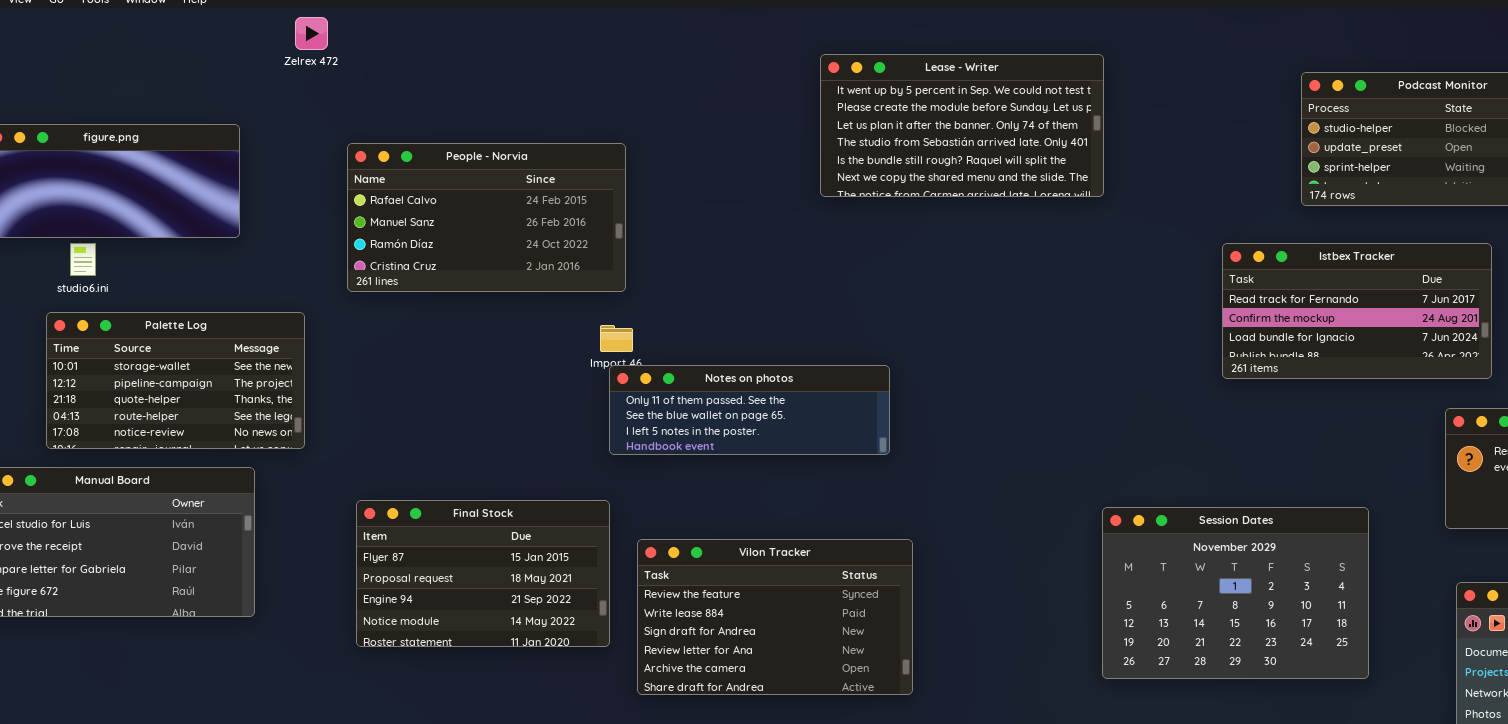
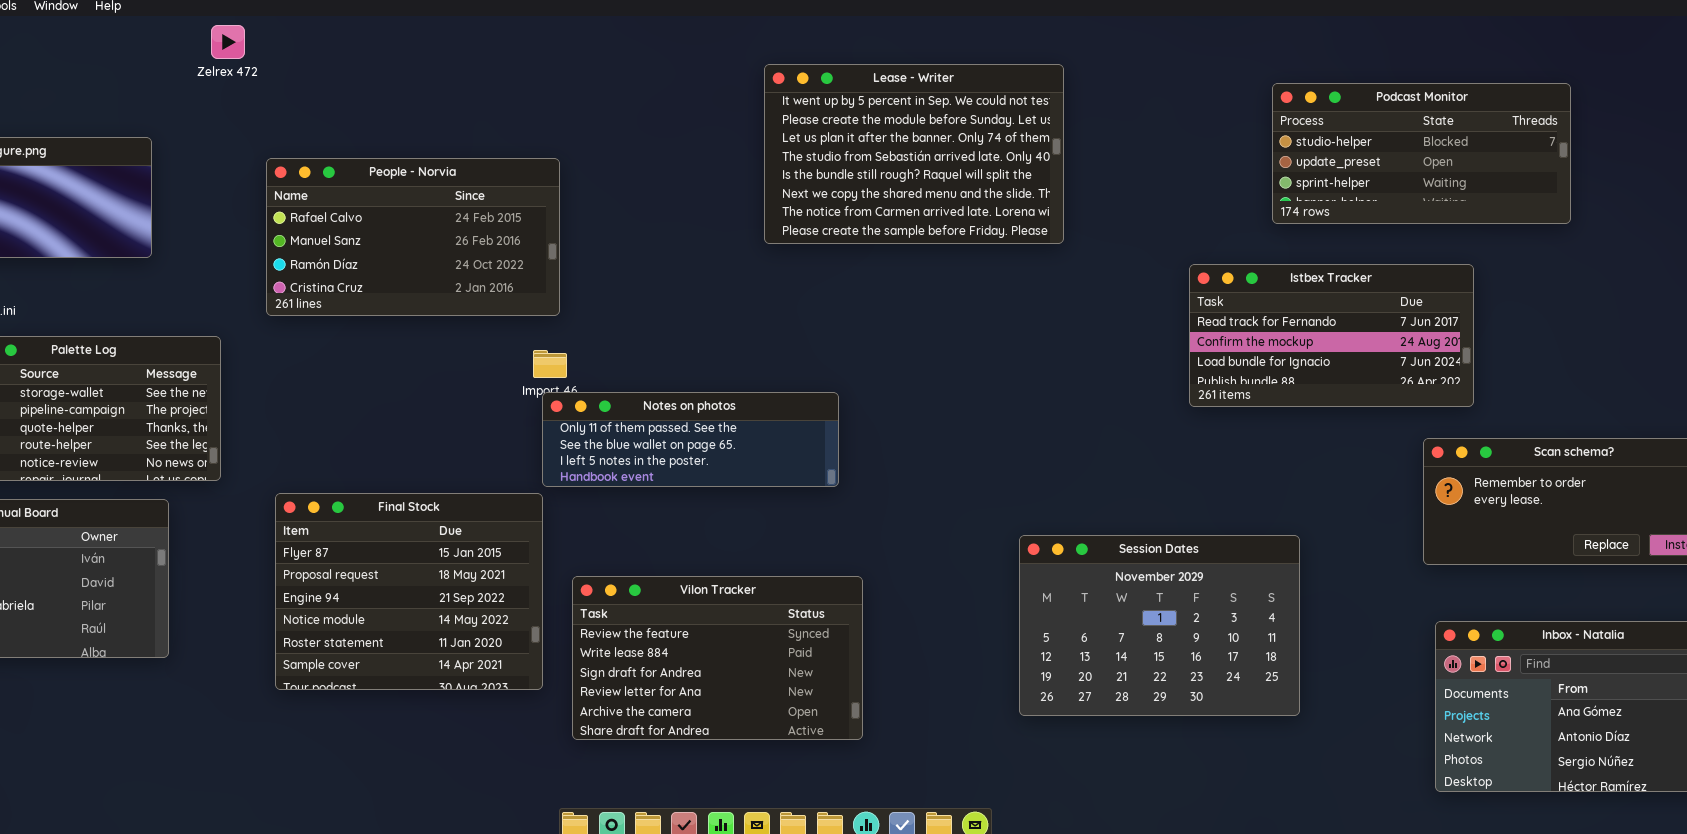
Lease - Writer: [820,54,1104,197] -> [764,64,1064,244], resized
Final Stock: [356,500,610,647] -> [275,493,543,690], resized
Session Dates: [1102,507,1369,679] -> [1019,535,1300,716], moved

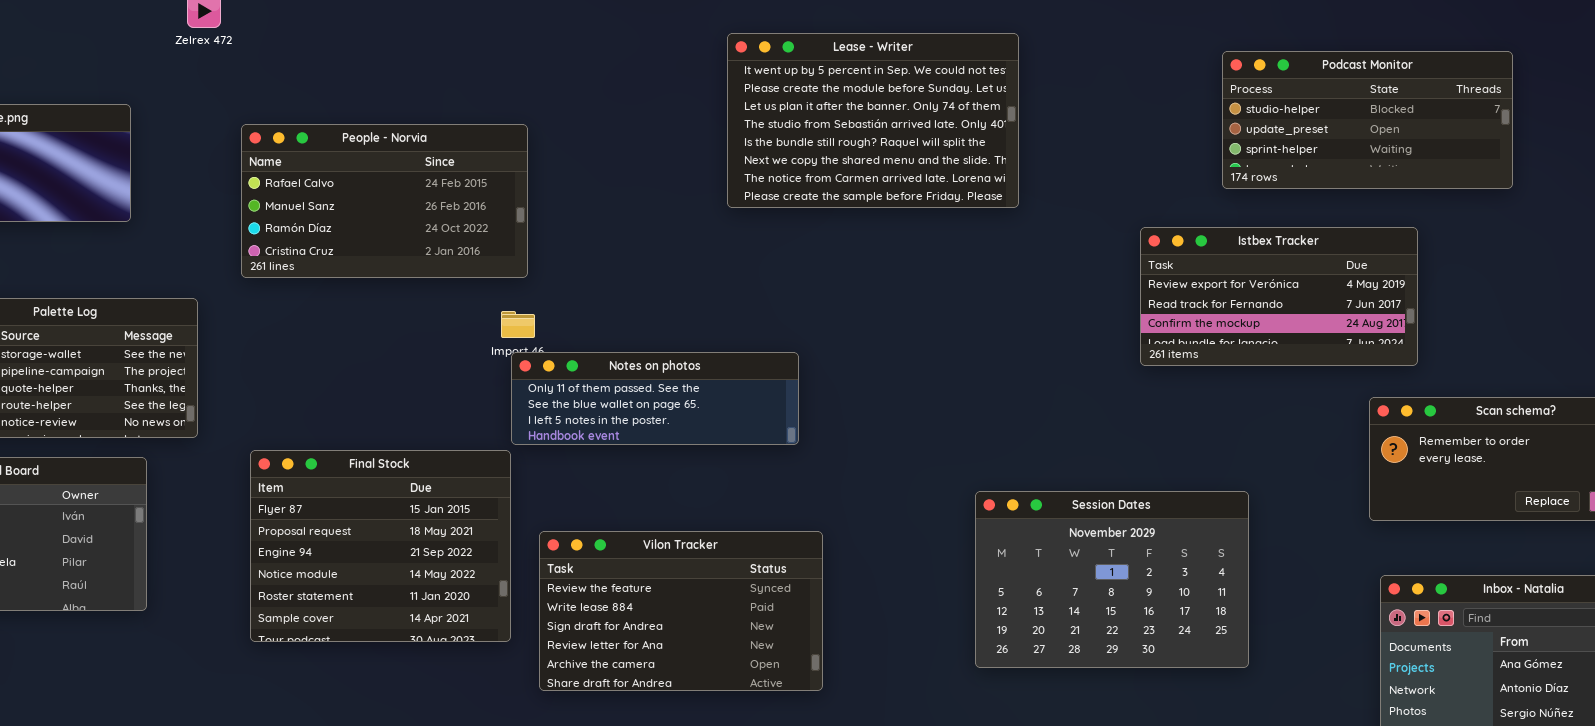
Istbex Tracker: [1189,264,1474,407] -> [1140,227,1418,366], scrolled up 1 row

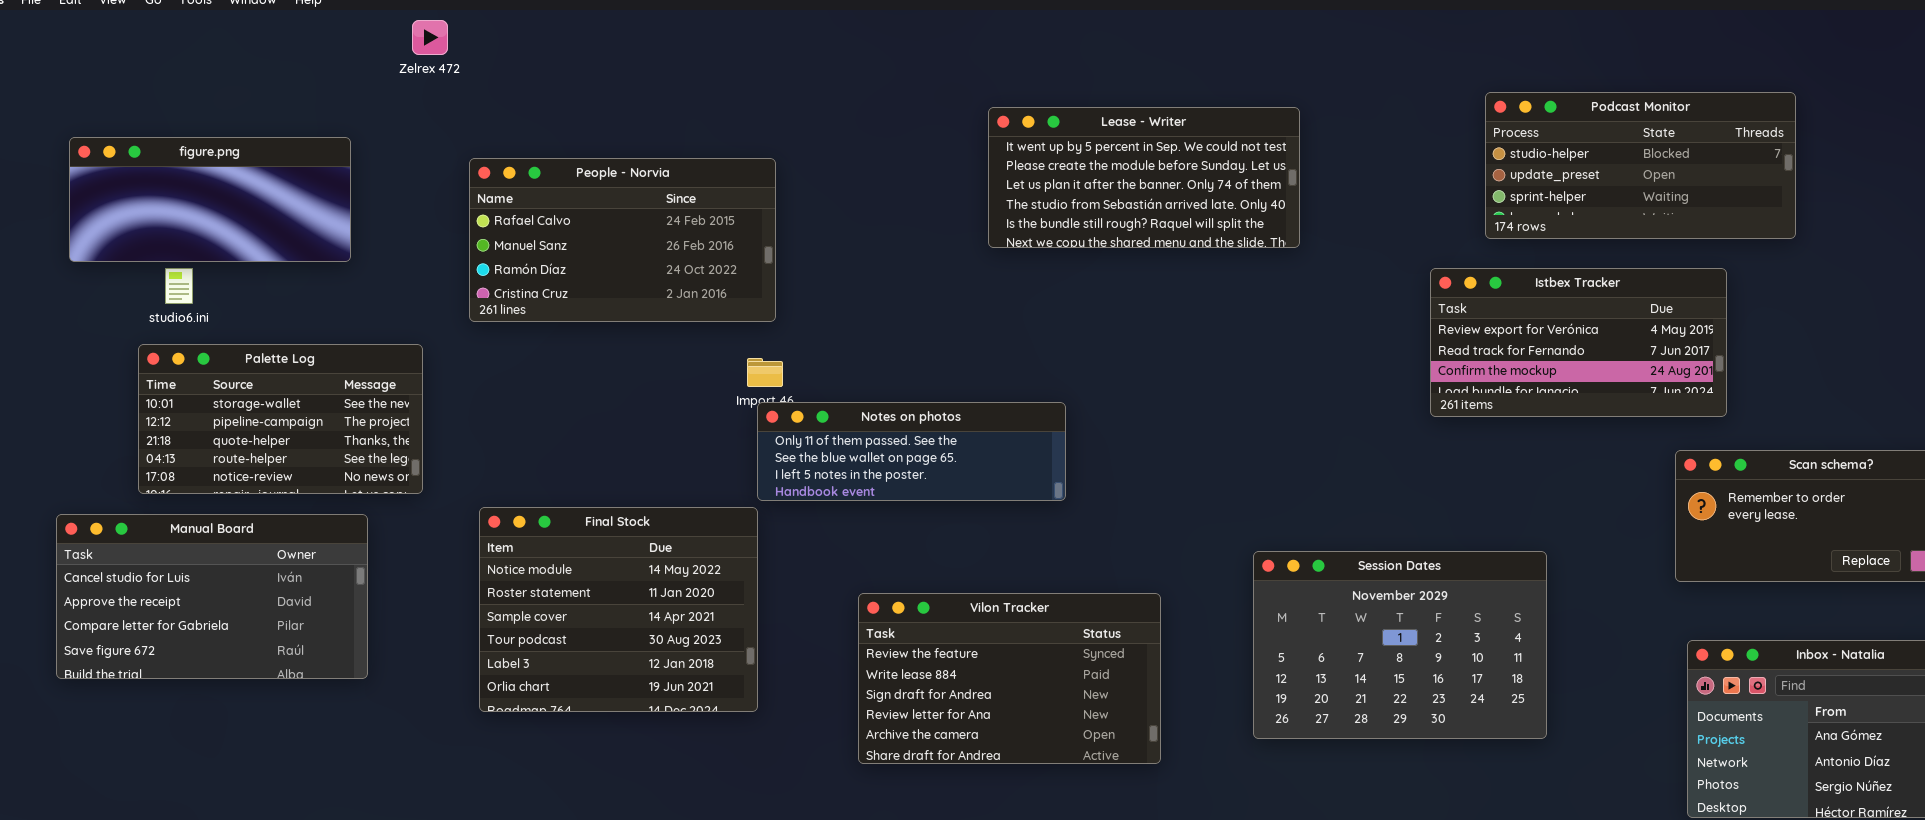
Lease - Writer: [727,33,1019,208] -> [988,107,1300,248], resized
Podcast Monitor: [1222,51,1513,189] -> [1485,92,1796,239], moved
Final Stock: [250,450,511,642] -> [479,507,758,712], scrolled down 3 rows
Vilon Tracker: [539,531,823,691] -> [858,593,1161,764], moved

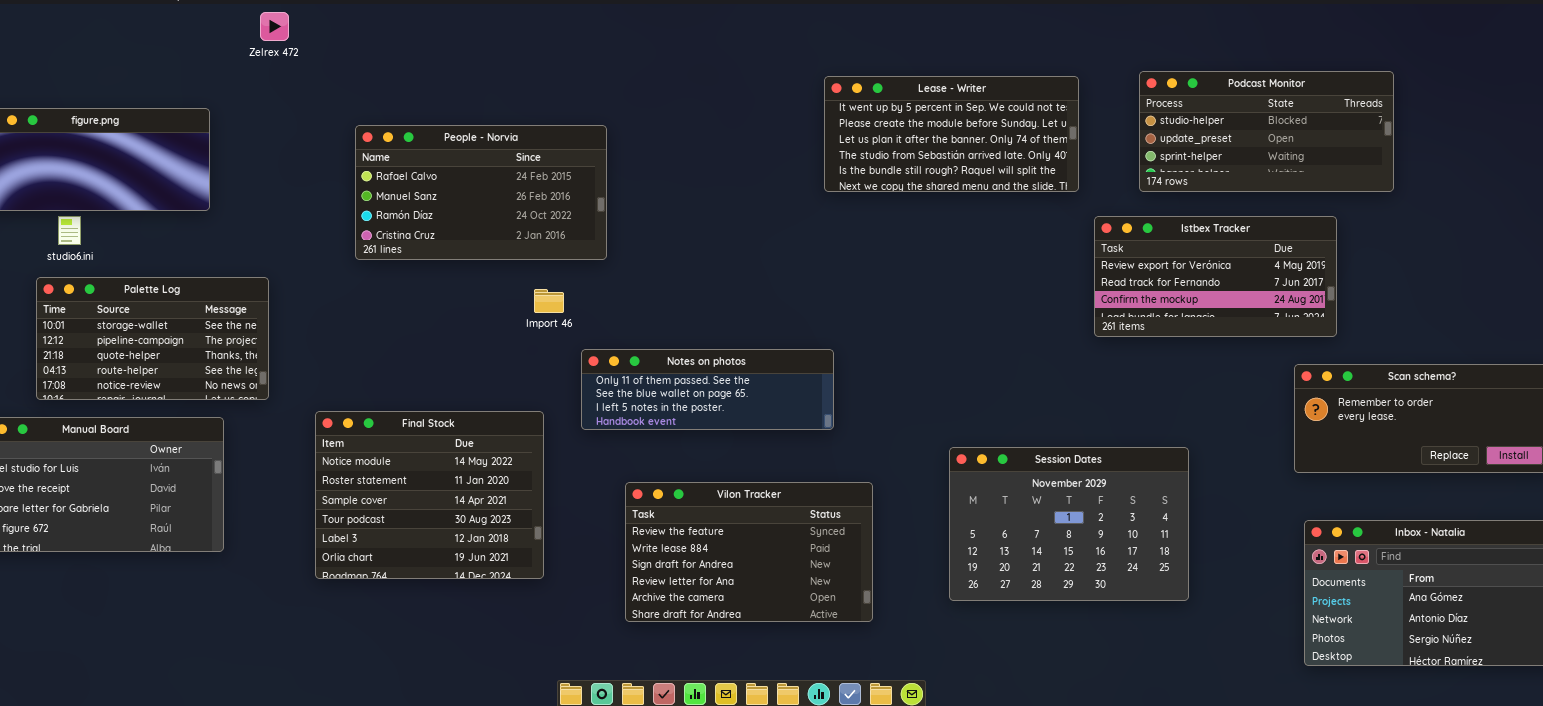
Lease - Writer: [988,107,1300,248] -> [824,76,1079,192], moved
People - Norvia: [469,158,776,322] -> [355,125,607,260], moved
Notes on photos: [757,402,1066,501] -> [581,349,834,430], moved

